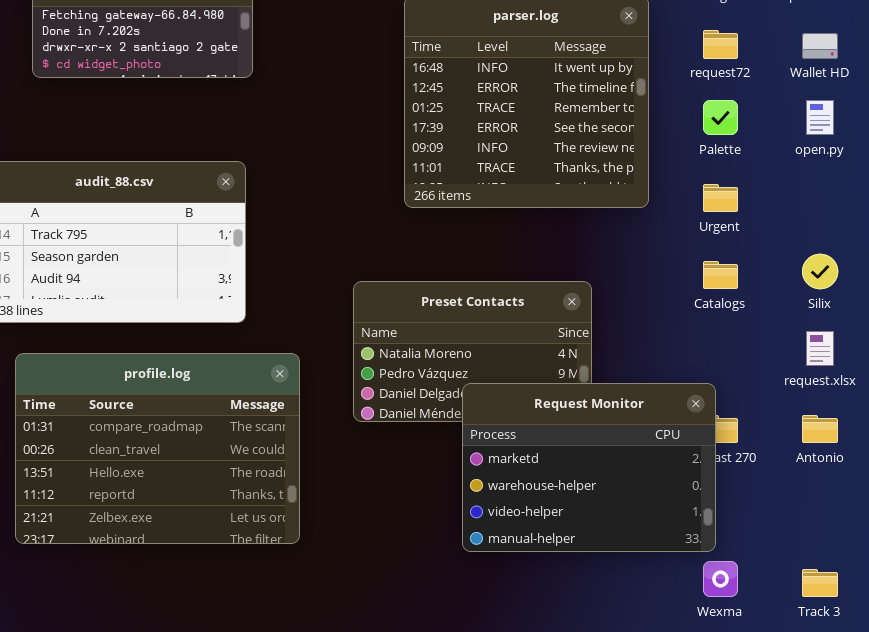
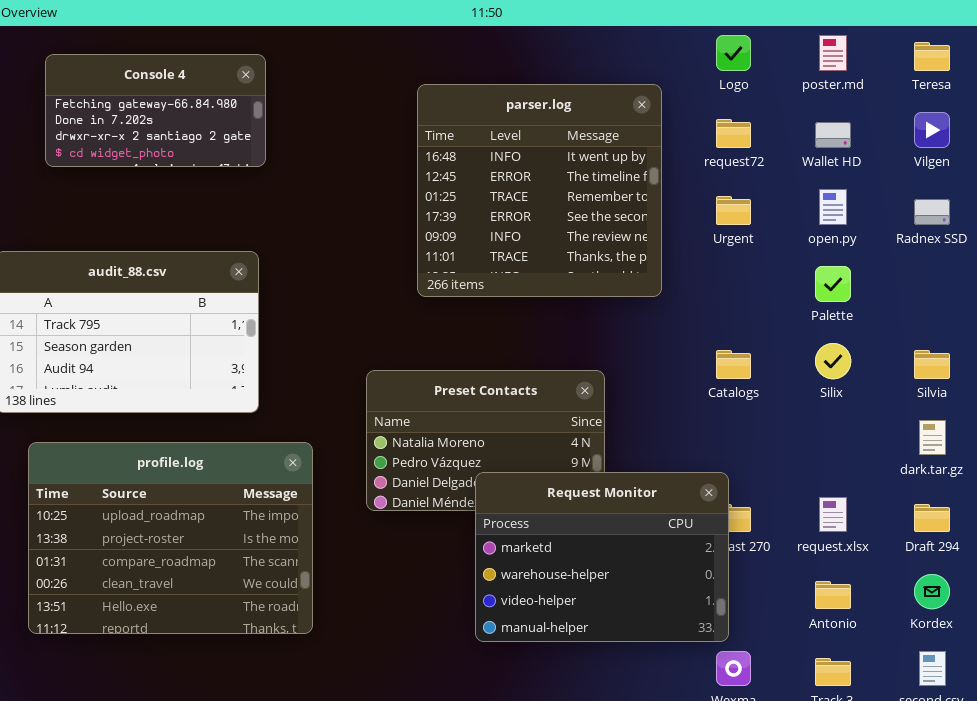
Palette: [703,100,738,135] -> [815,266,851,302], moved
Urgent: [703,184,738,212] -> [716,196,751,225], moved
request.xlsx: [806,331,834,366] -> [819,497,847,532], moved
profile.log: [15,353,300,544] -> [28,442,313,634], scrolled up 2 rows
Antonio: [802,415,838,443] -> [815,581,851,609], moved

